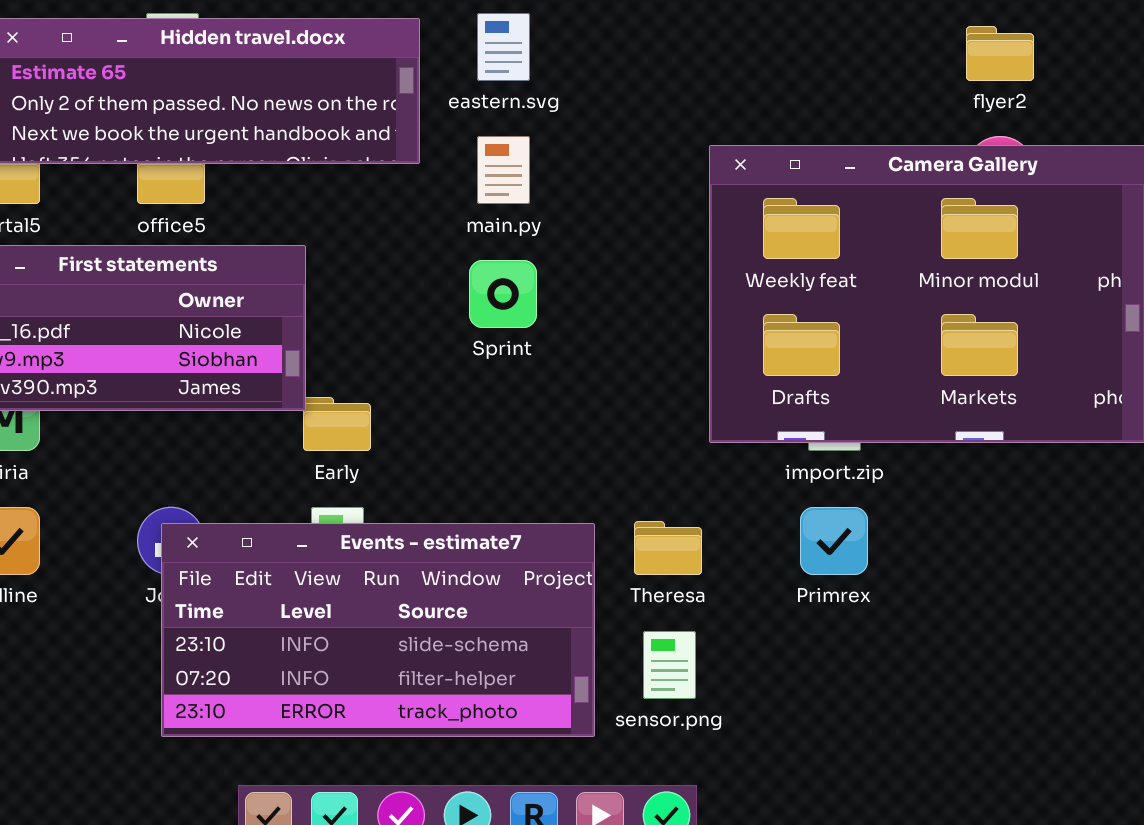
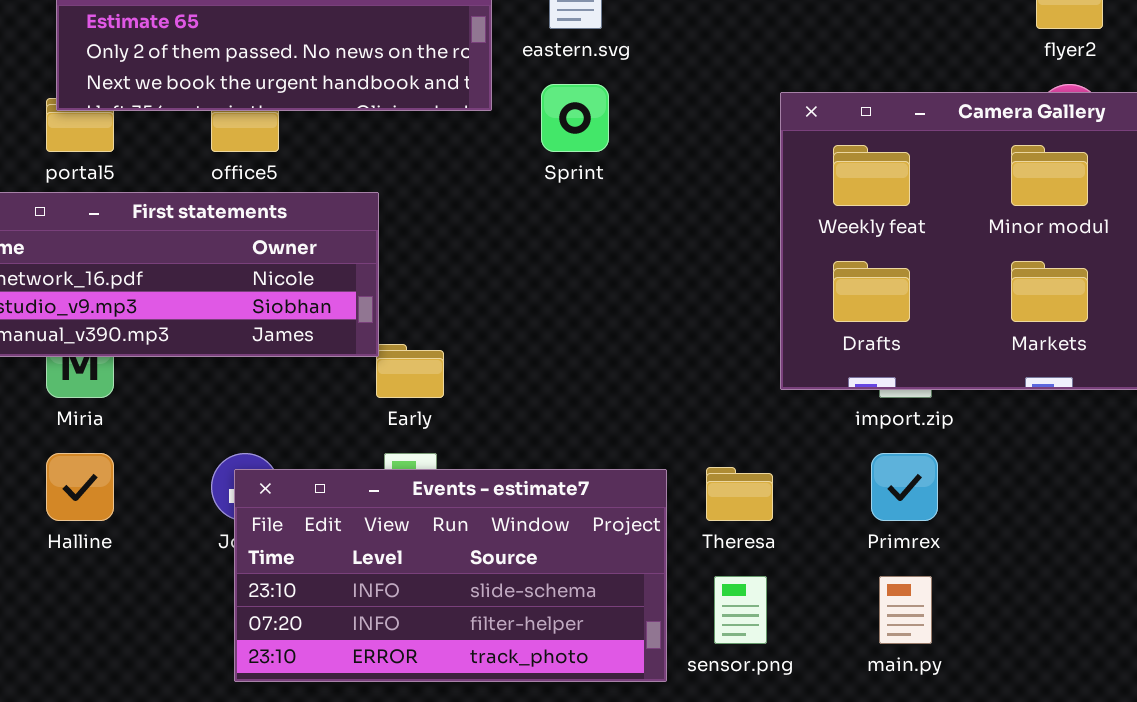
main.py: [477,136,530,204] -> [879,576,932,644], moved
Sprint: [469,260,537,328] -> [541,84,609,152], moved

